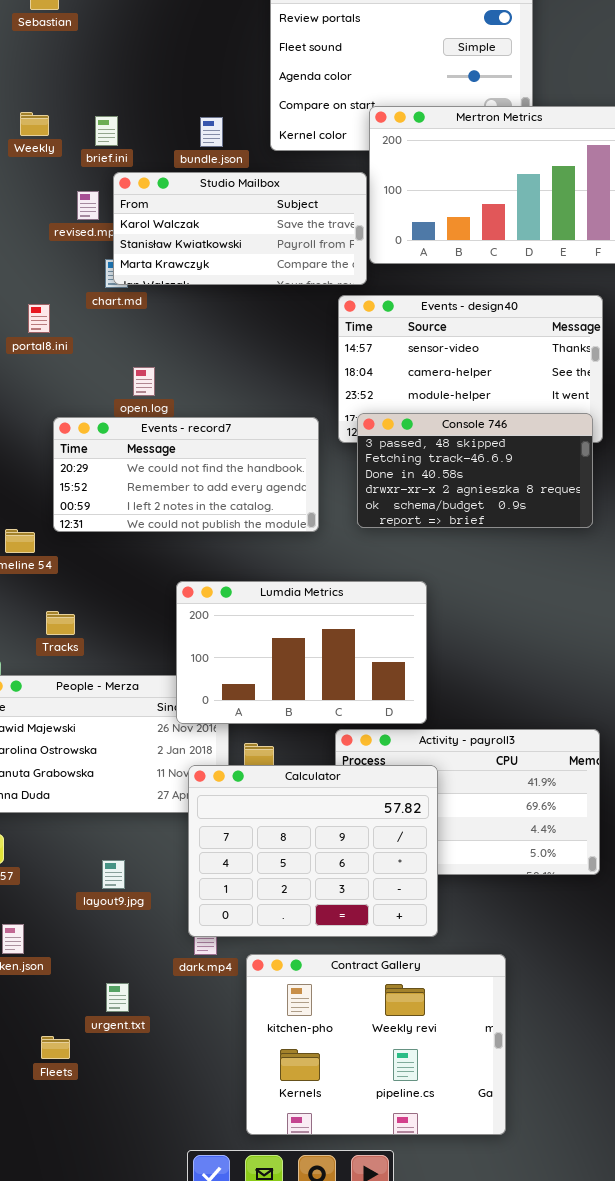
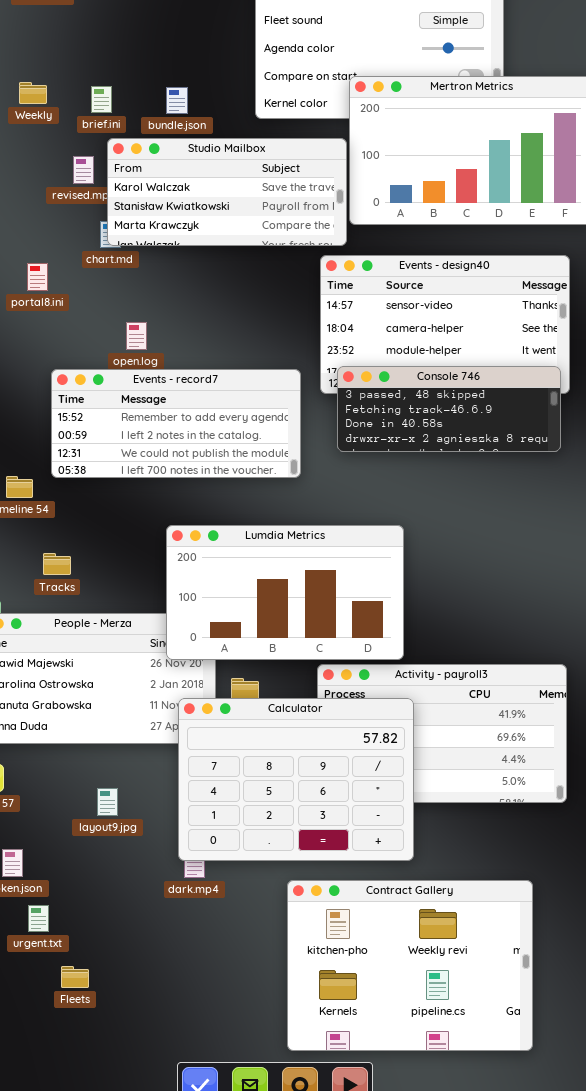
bundle.json: [200,117,223,147] -> [166,87,188,114], moved
Console 746: [357,413,593,528] -> [337,366,561,452], resized
Events - record7: [53,417,319,532] -> [51,369,301,478], scrolled down 1 row
Contract Gallery: [246,954,506,1135] -> [287,880,533,1051], moved
urgent.txt: [106,983,129,1012] -> [28,905,49,932], moved
Fleets: [41,1036,70,1059] -> [61,966,89,988], moved

